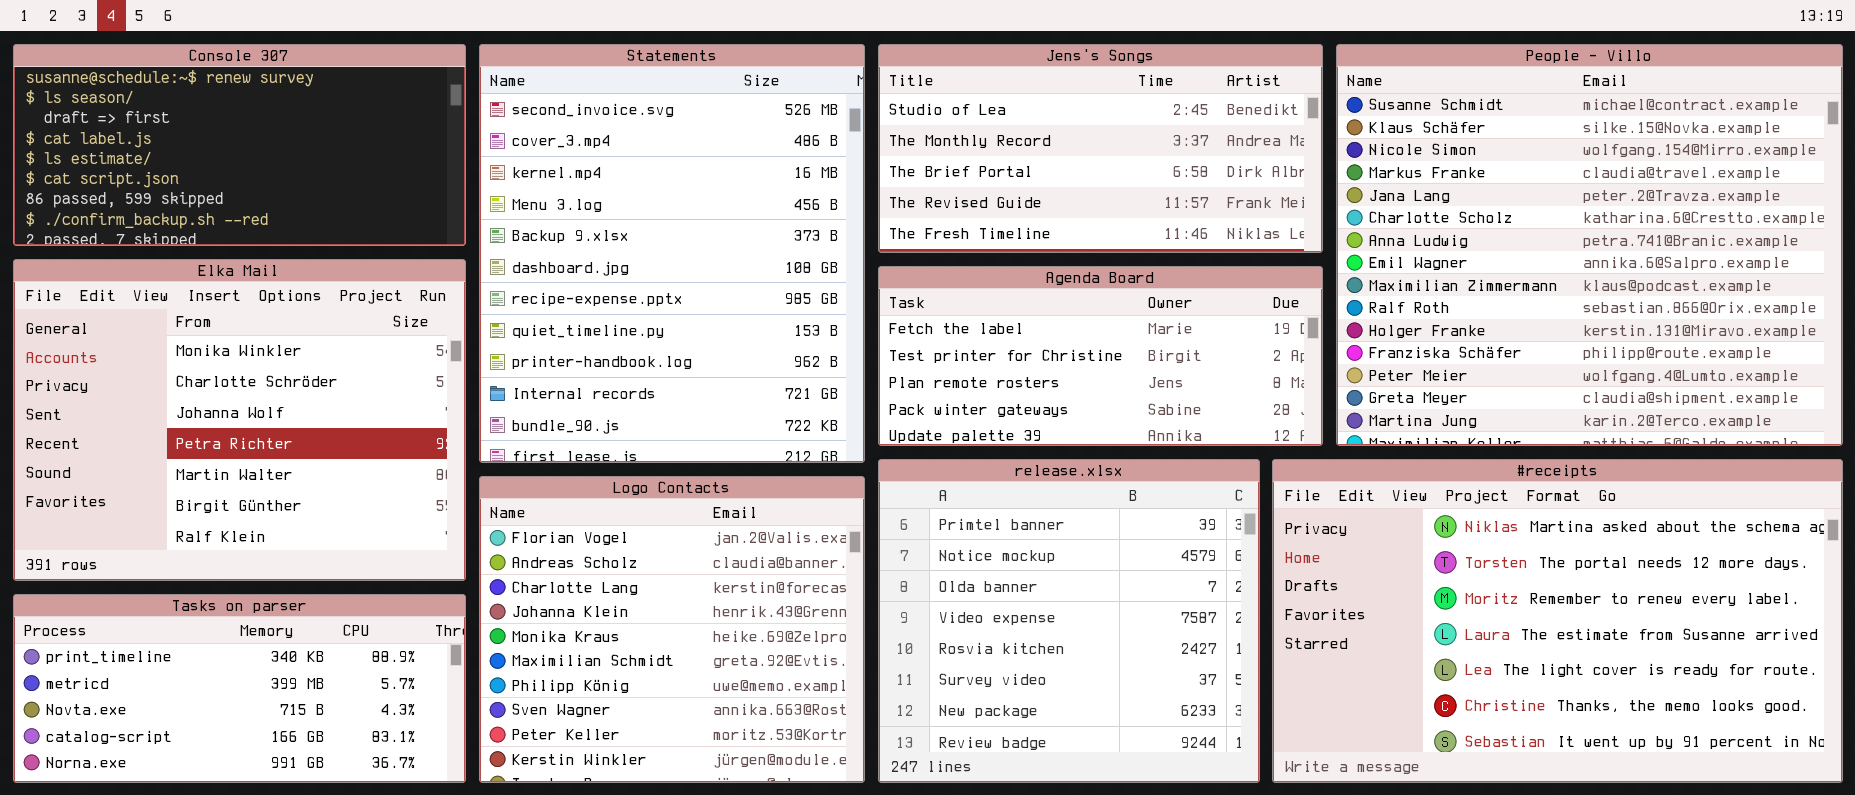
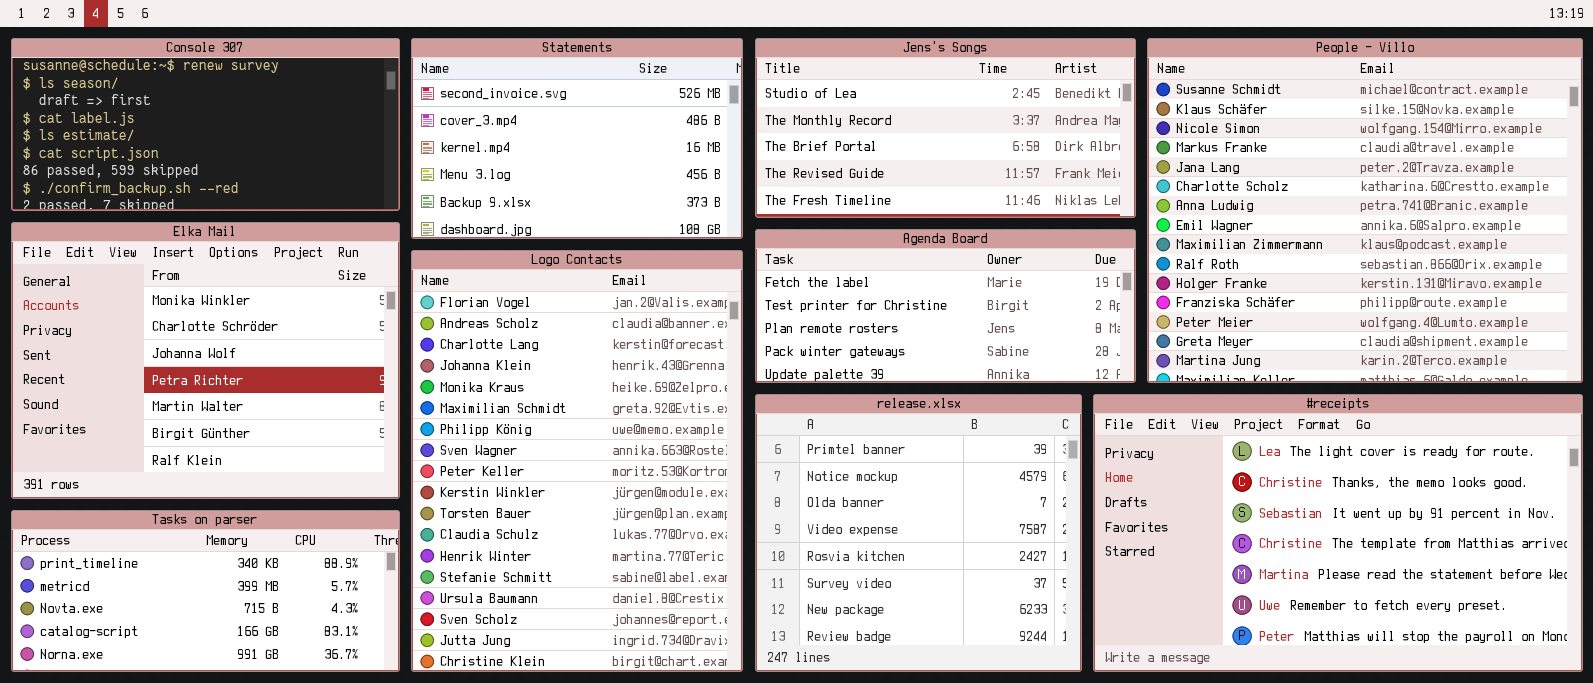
Statements: [479,44,865,463] -> [411,38,743,239], resized
#receipts: [1272,459,1843,783] -> [1093,394,1583,672], scrolled down 4 rows
Logo Contacts: [479,476,865,783] -> [411,250,743,672], resized

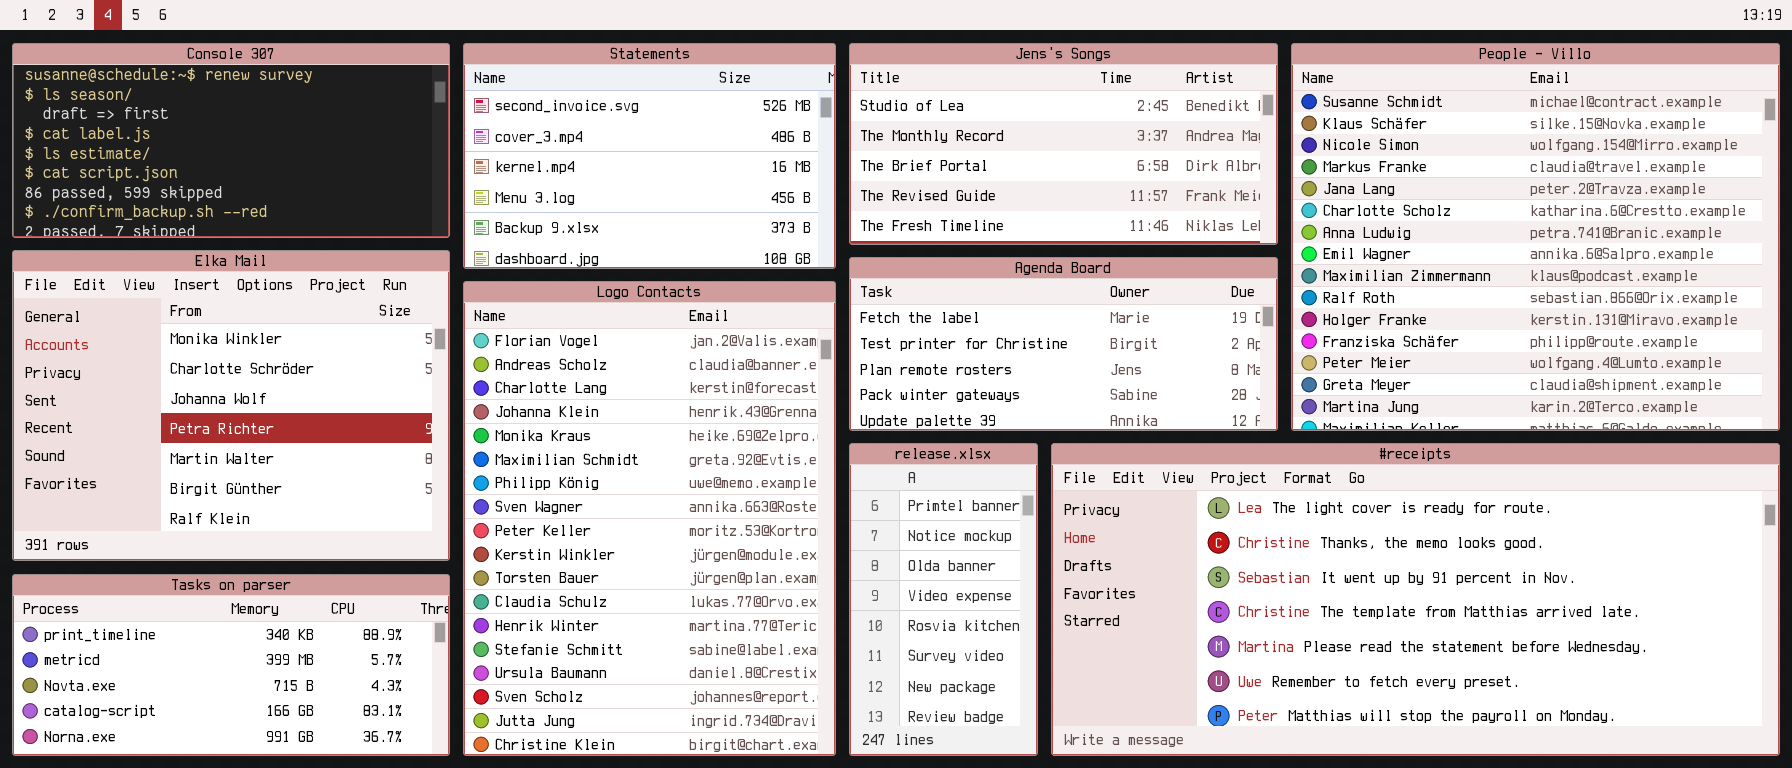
release.xlsx: [755,394,1082,672] -> [849,443,1038,756], resized
#receipts: [1093,394,1583,672] -> [1051,443,1780,756], resized

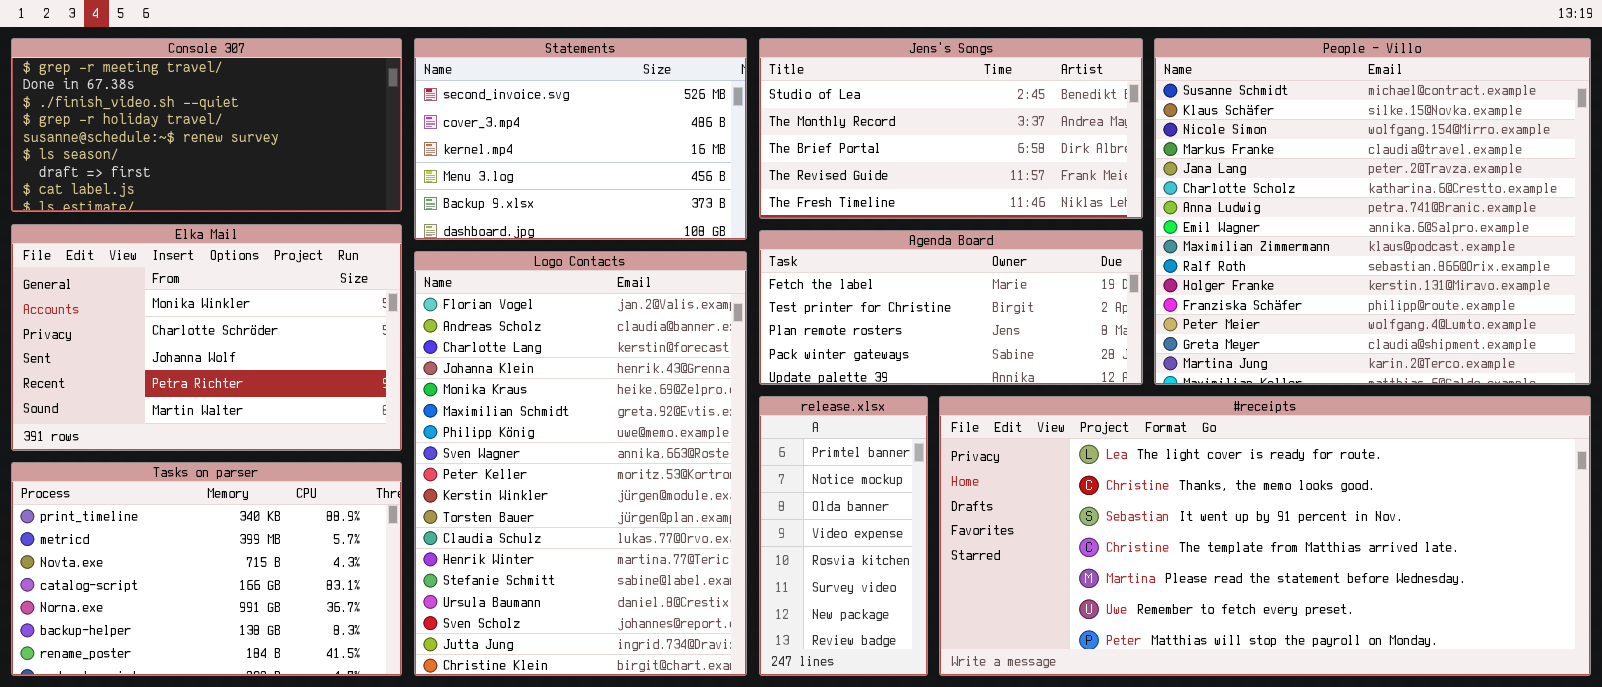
Console 307: [12,43,450,238] -> [11,38,402,212], scrolled up 4 rows
Elka Mail: [12,250,450,561] -> [11,224,402,451], resized
Tasks on parser: [12,574,450,756] -> [11,462,402,676], resized

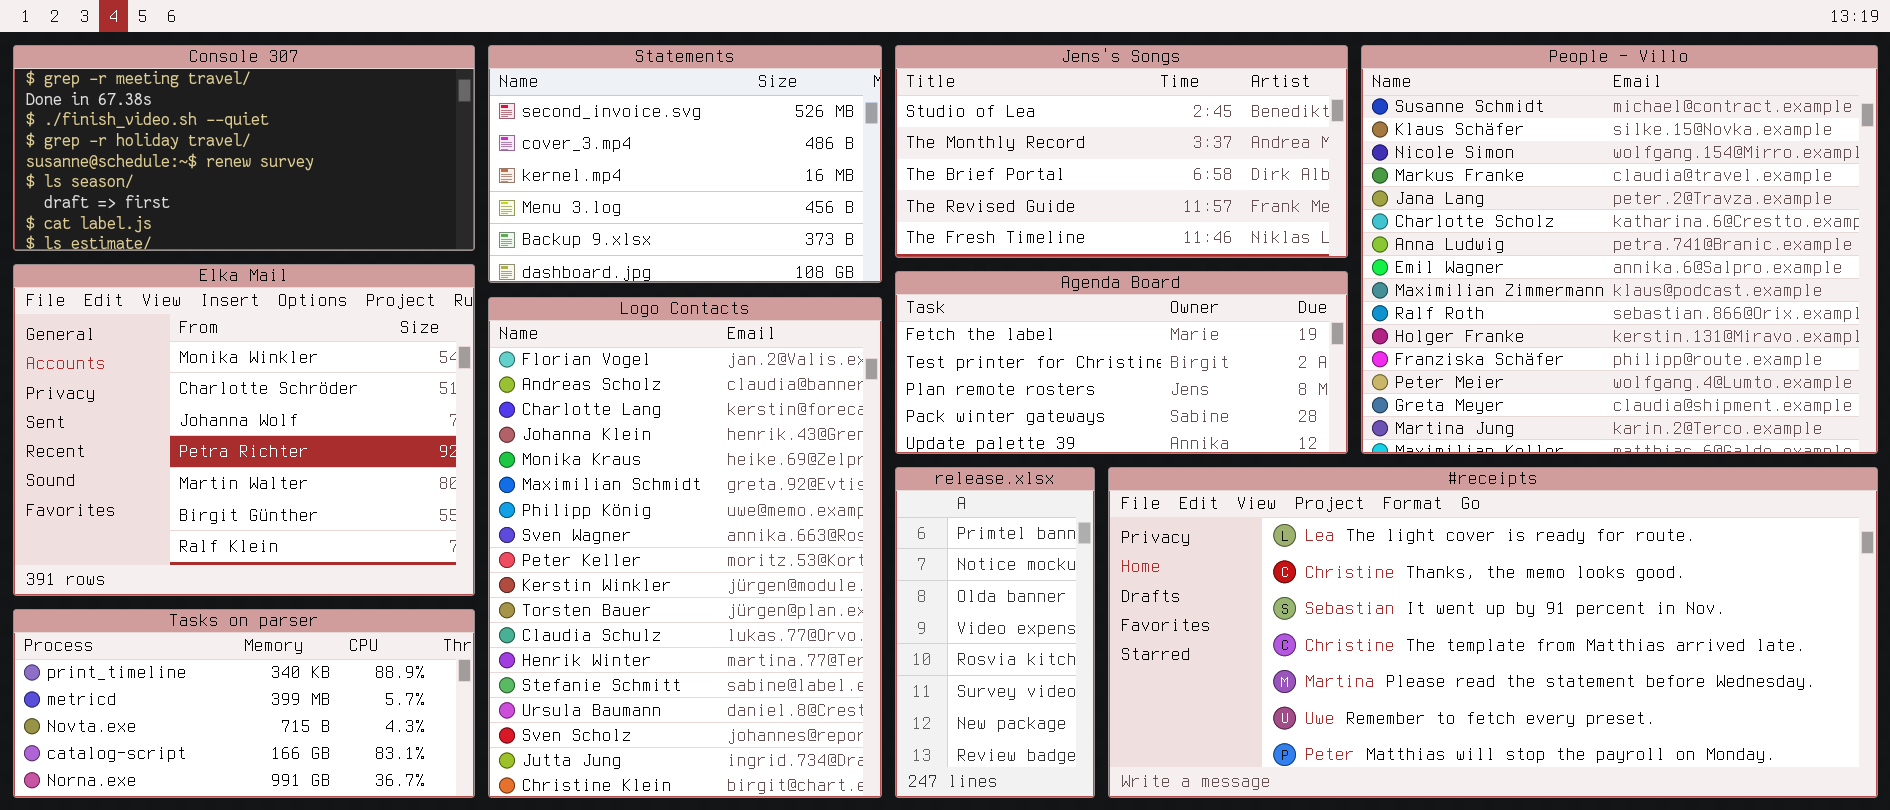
Elka Mail: [11,224,402,451] -> [13,264,475,596], resized
Tasks on parser: [11,462,402,676] -> [13,609,475,798], resized

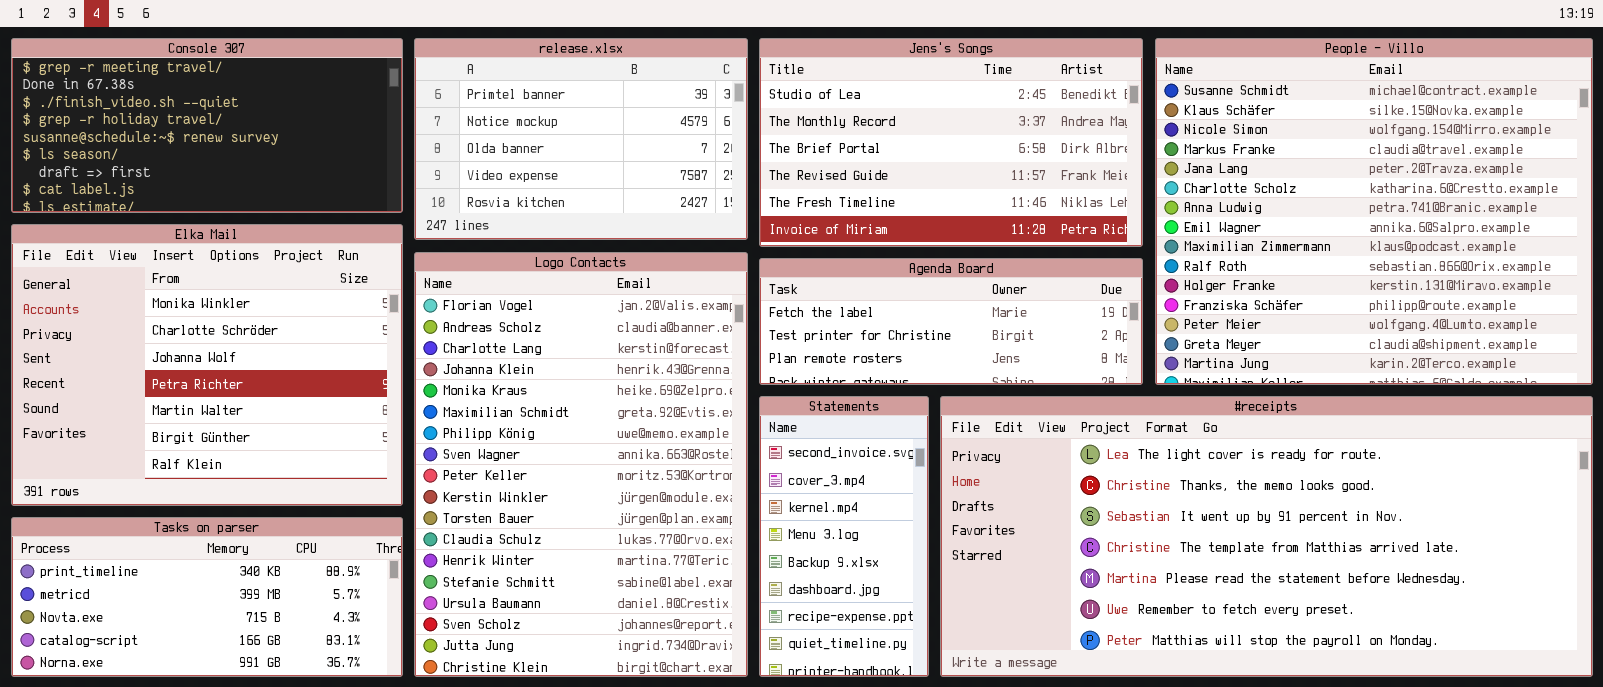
Statements: [488,45,882,283] -> [759,396,929,677], moved, resized
Jens's Songs: [895,45,1348,258] -> [759,38,1143,247], resized
Agenda Board: [895,271,1348,454] -> [759,258,1143,385], resized
release.xlsx: [895,467,1095,798] -> [414,38,748,240], moved, resized

